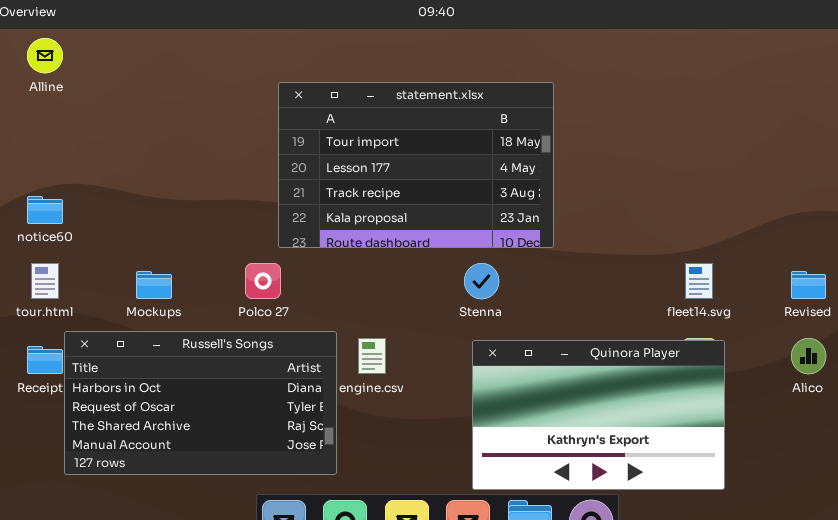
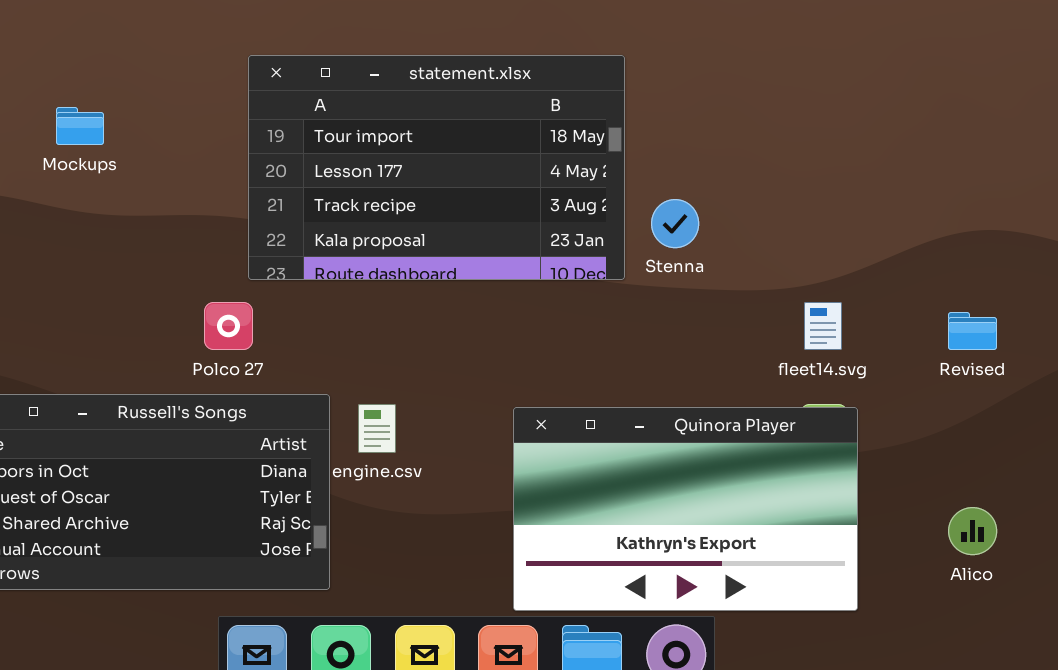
Stenna: [464,263,499,299] -> [651,199,699,248], moved
Mockups: [136,271,172,299] -> [56,107,104,145], moved
Alico: [791,338,826,374] -> [948,507,997,555], moved

